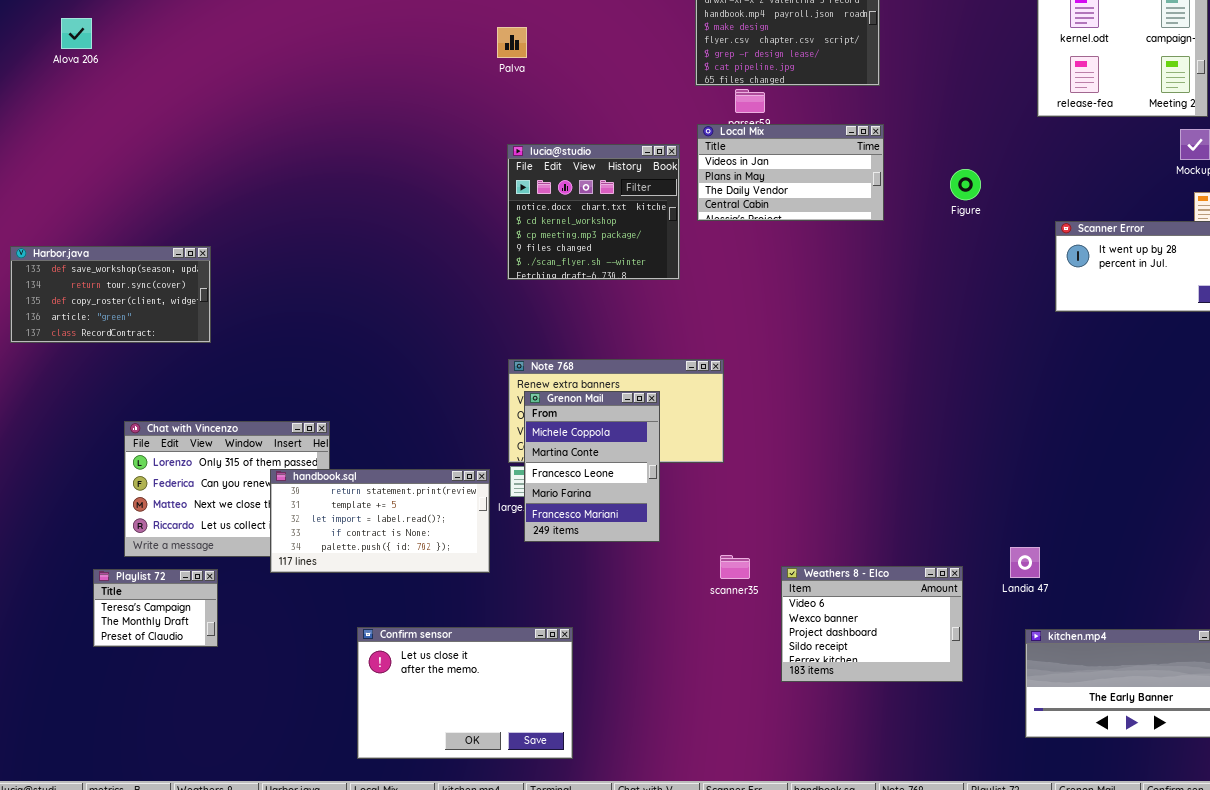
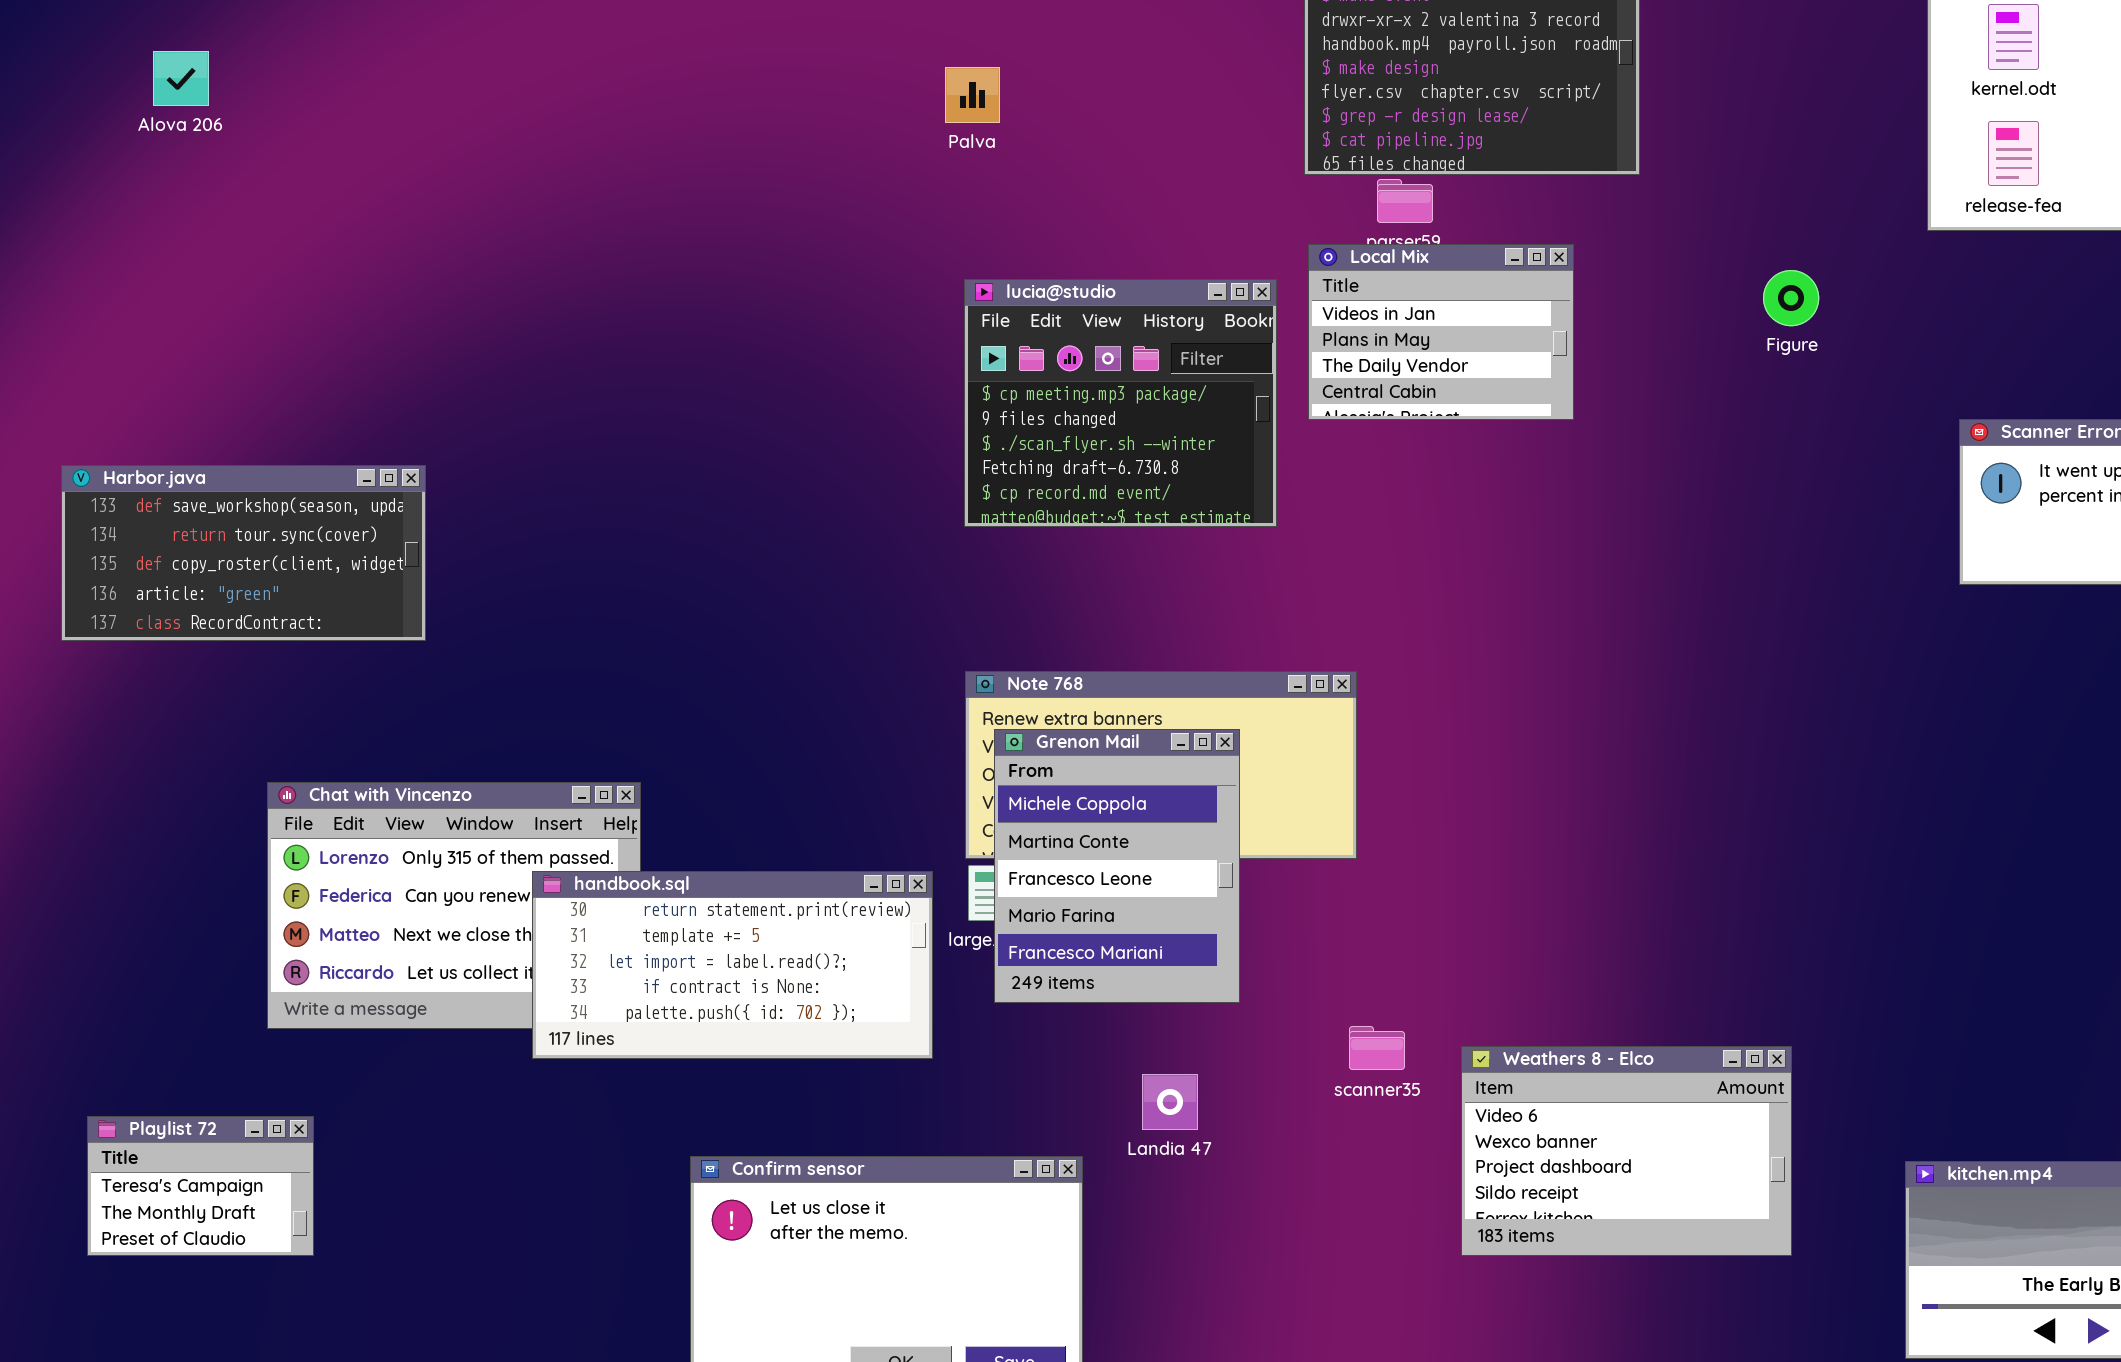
Local Mix: [697,124,884,221] -> [1308,244,1574,420], resized
lucia@studio: [507,144,680,280] -> [964,279,1277,527], scrolled down 2 rows
Figure: [950,169,981,200] -> [1763,270,1819,326], moved
Landia 47: [1010,547,1040,578] -> [1142,1074,1198,1130], moved
Playlist 72: [93,569,218,647] -> [87,1116,314,1256], moved

